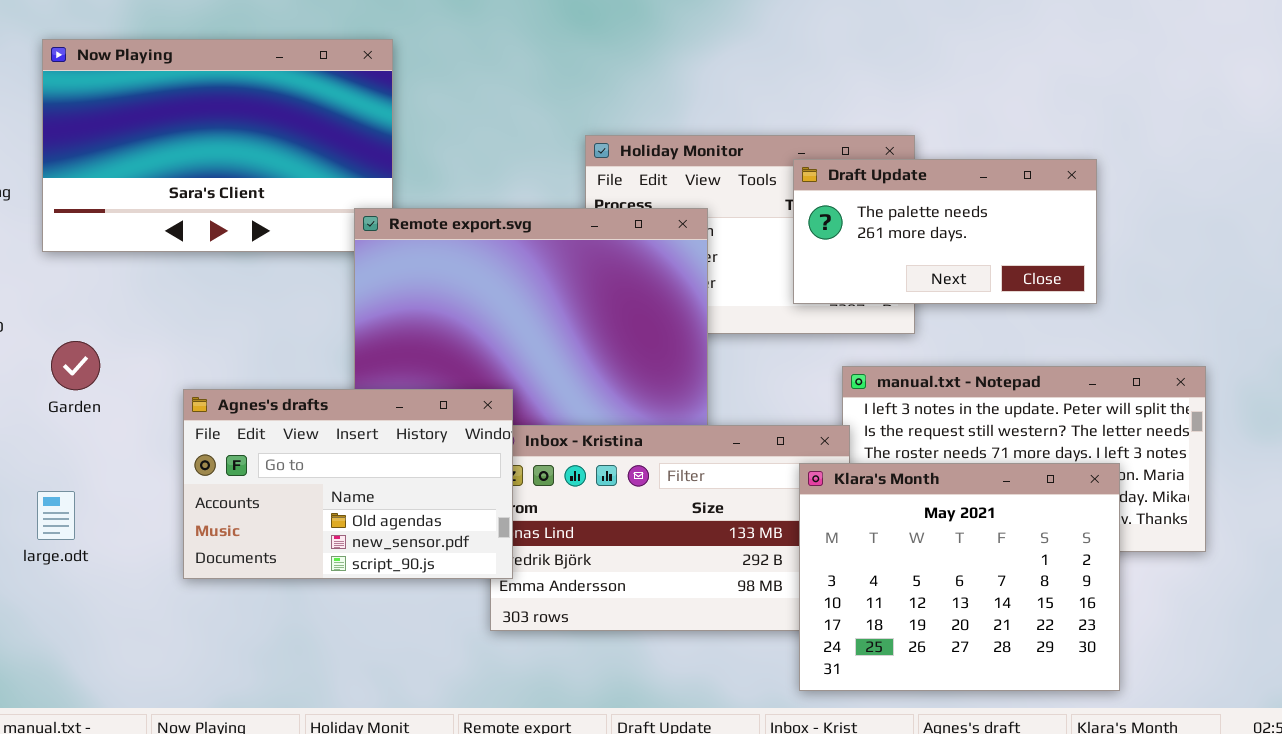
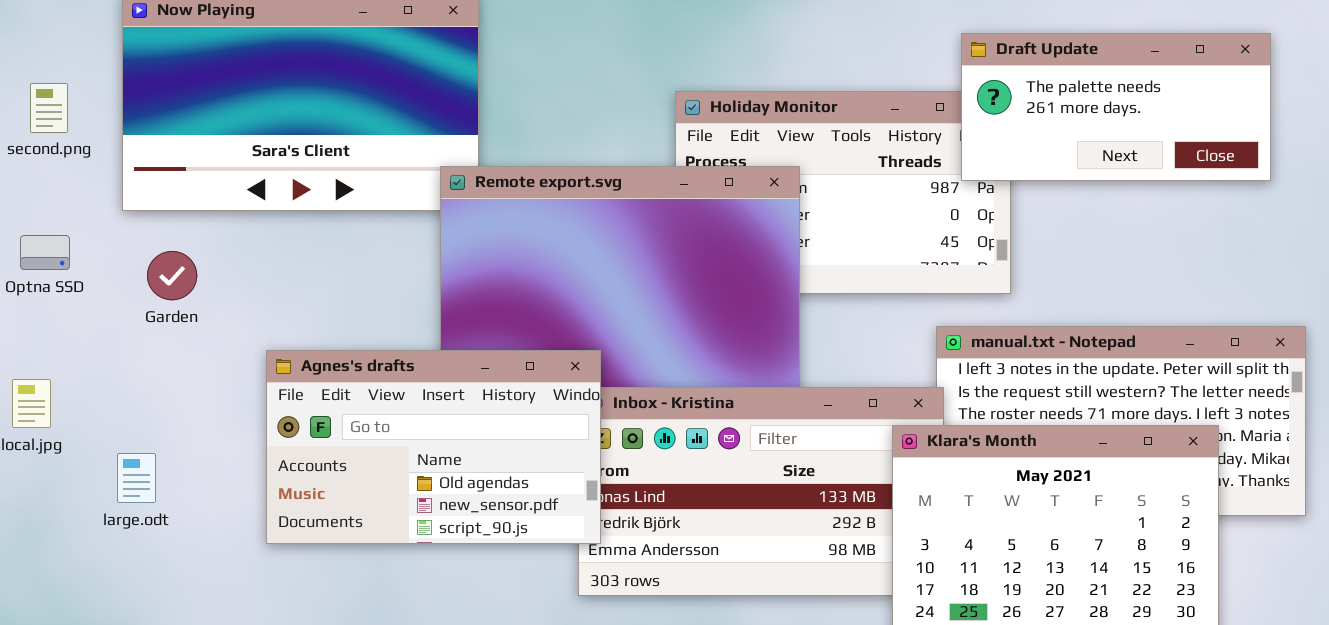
Draft Update: [793,159,1097,304] -> [961,33,1271,181], moved
Garden: [51,341,100,390] -> [147,251,197,300], moved

